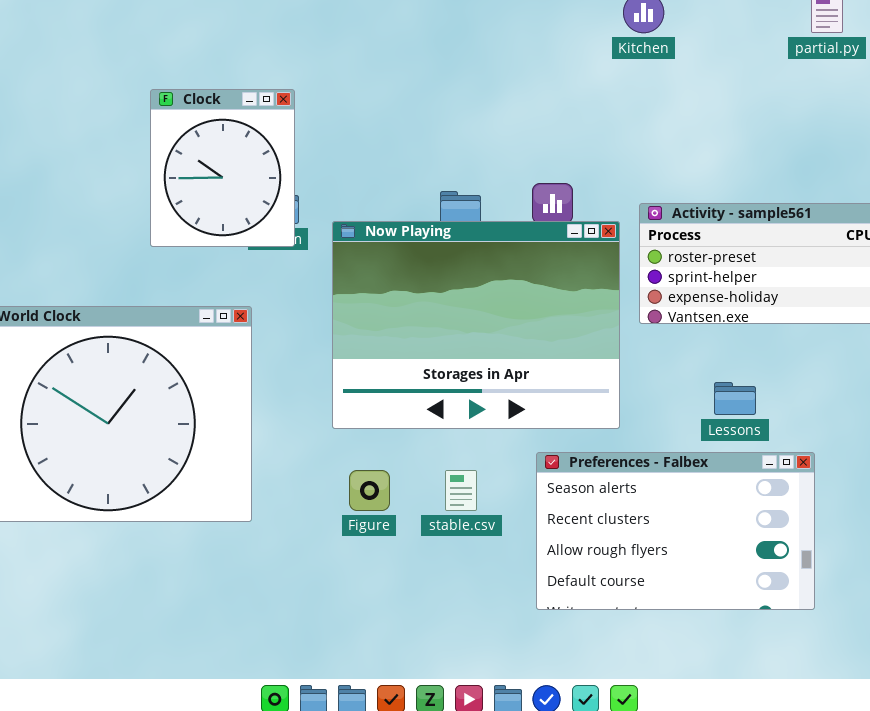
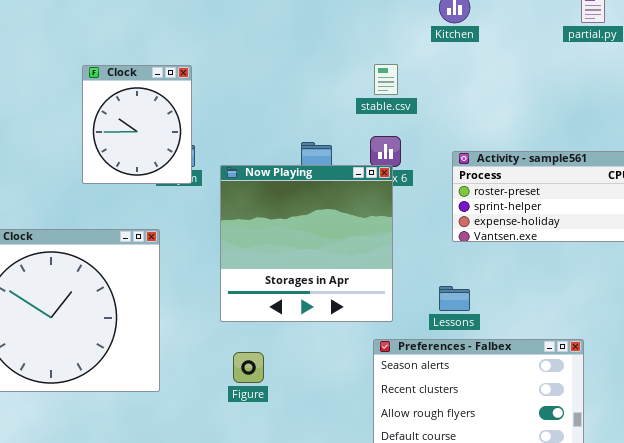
Now Playing: [332,221,620,429] -> [220,165,393,322], resized
Lessons: [714,382,756,415] -> [439,286,470,311], moved
stable.csv: [445,470,477,511] -> [374,64,398,95], moved

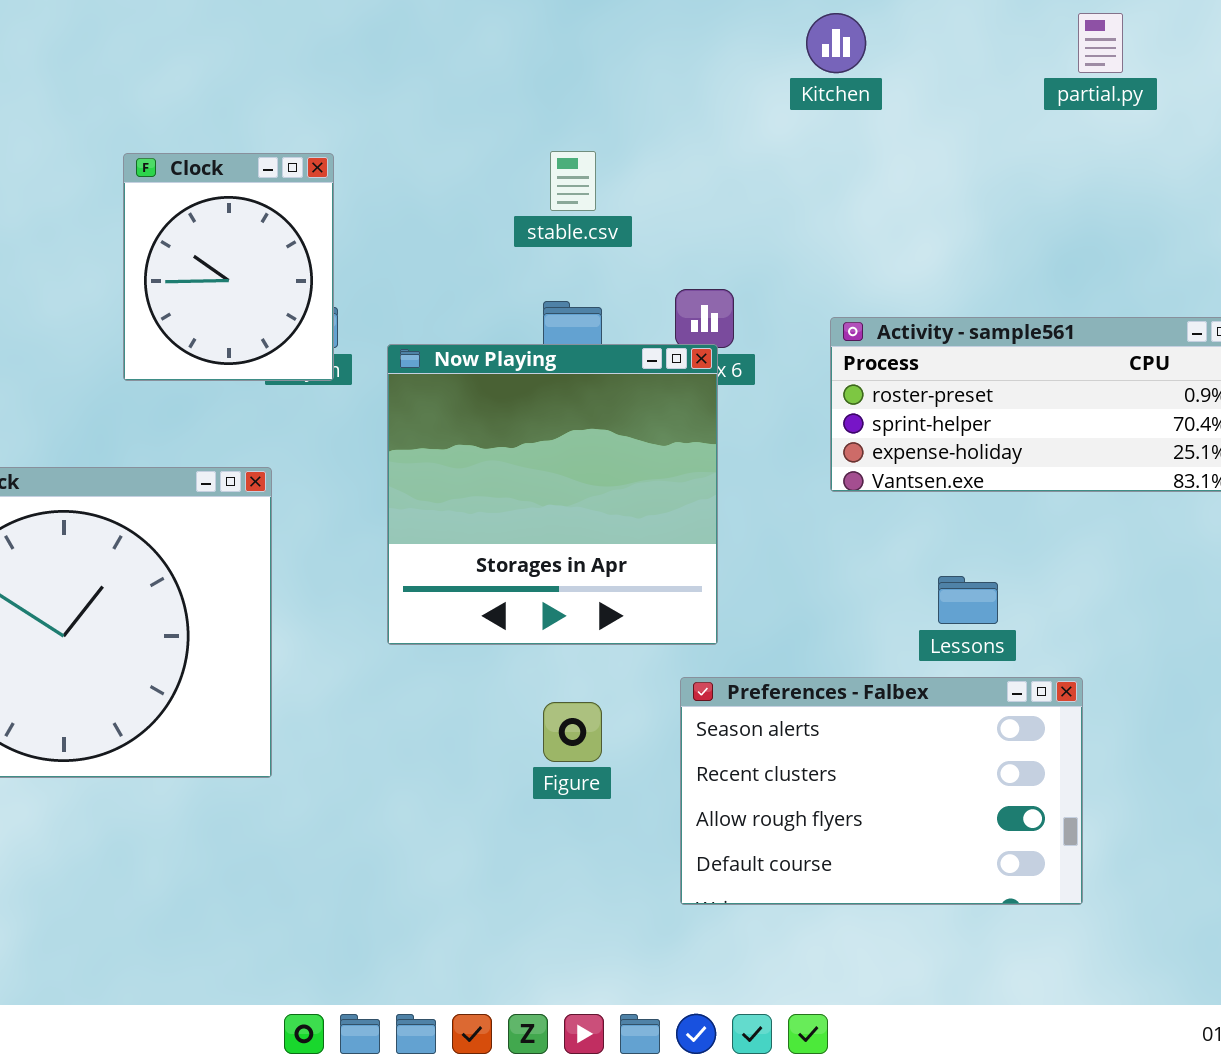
stable.csv: [374,64,398,95] -> [550,151,596,211], moved
Lessons: [439,286,470,311] -> [938,576,998,624], moved
Figure: [233,352,264,383] -> [543,702,602,762], moved

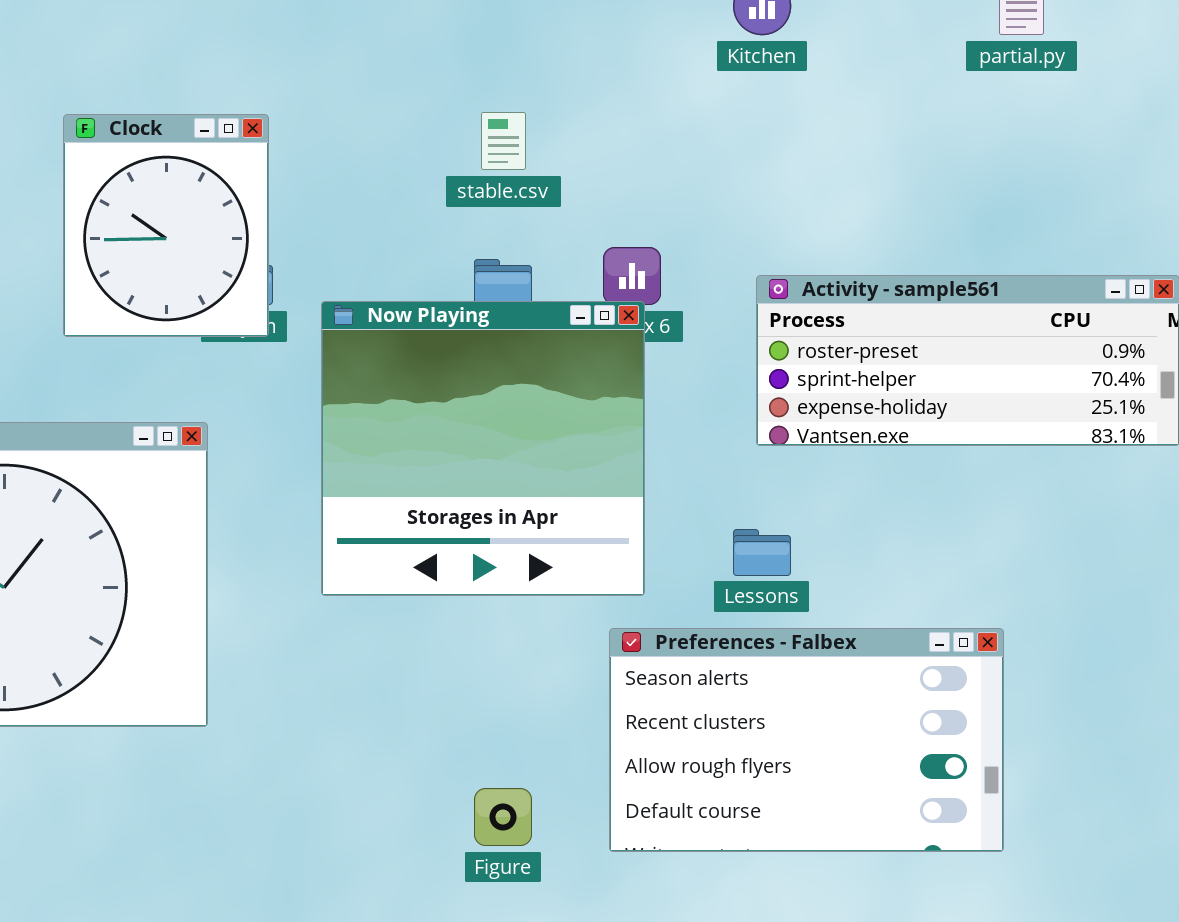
Lessons: [938,576,998,624] -> [733,529,791,576], moved
Figure: [543,702,602,762] -> [474,788,532,846], moved

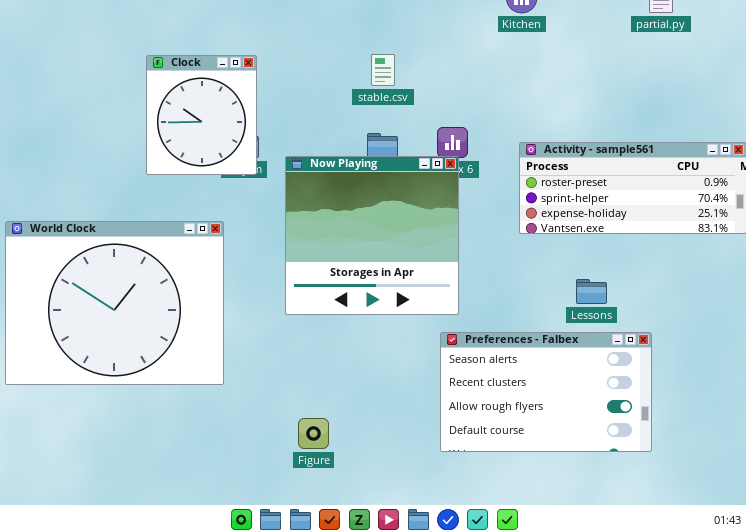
Lessons: [733,529,791,576] -> [576,279,607,304], moved
Figure: [474,788,532,846] -> [298,418,329,449], moved

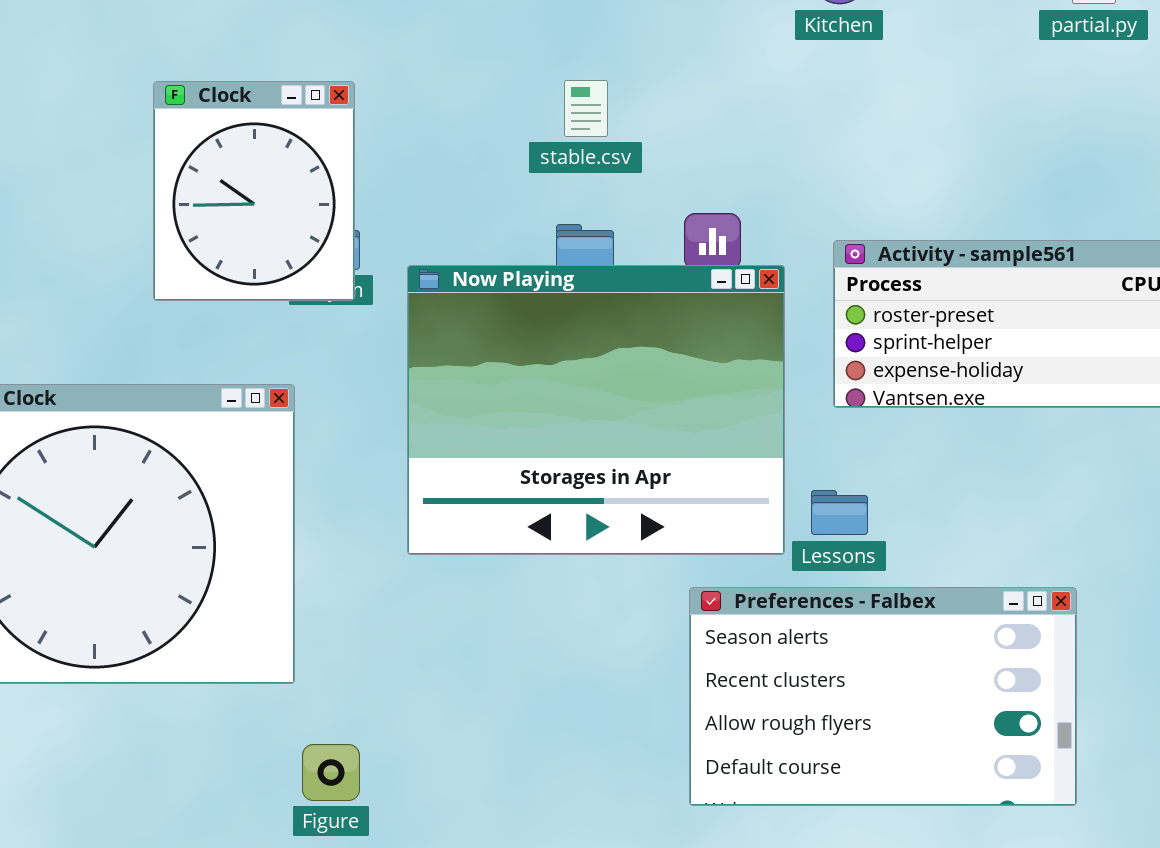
Now Playing: [285,156,459,315] -> [407,265,785,555], resized
Lessons: [576,279,607,304] -> [811,490,868,535], moved
Figure: [298,418,329,449] -> [302,744,360,801], moved

